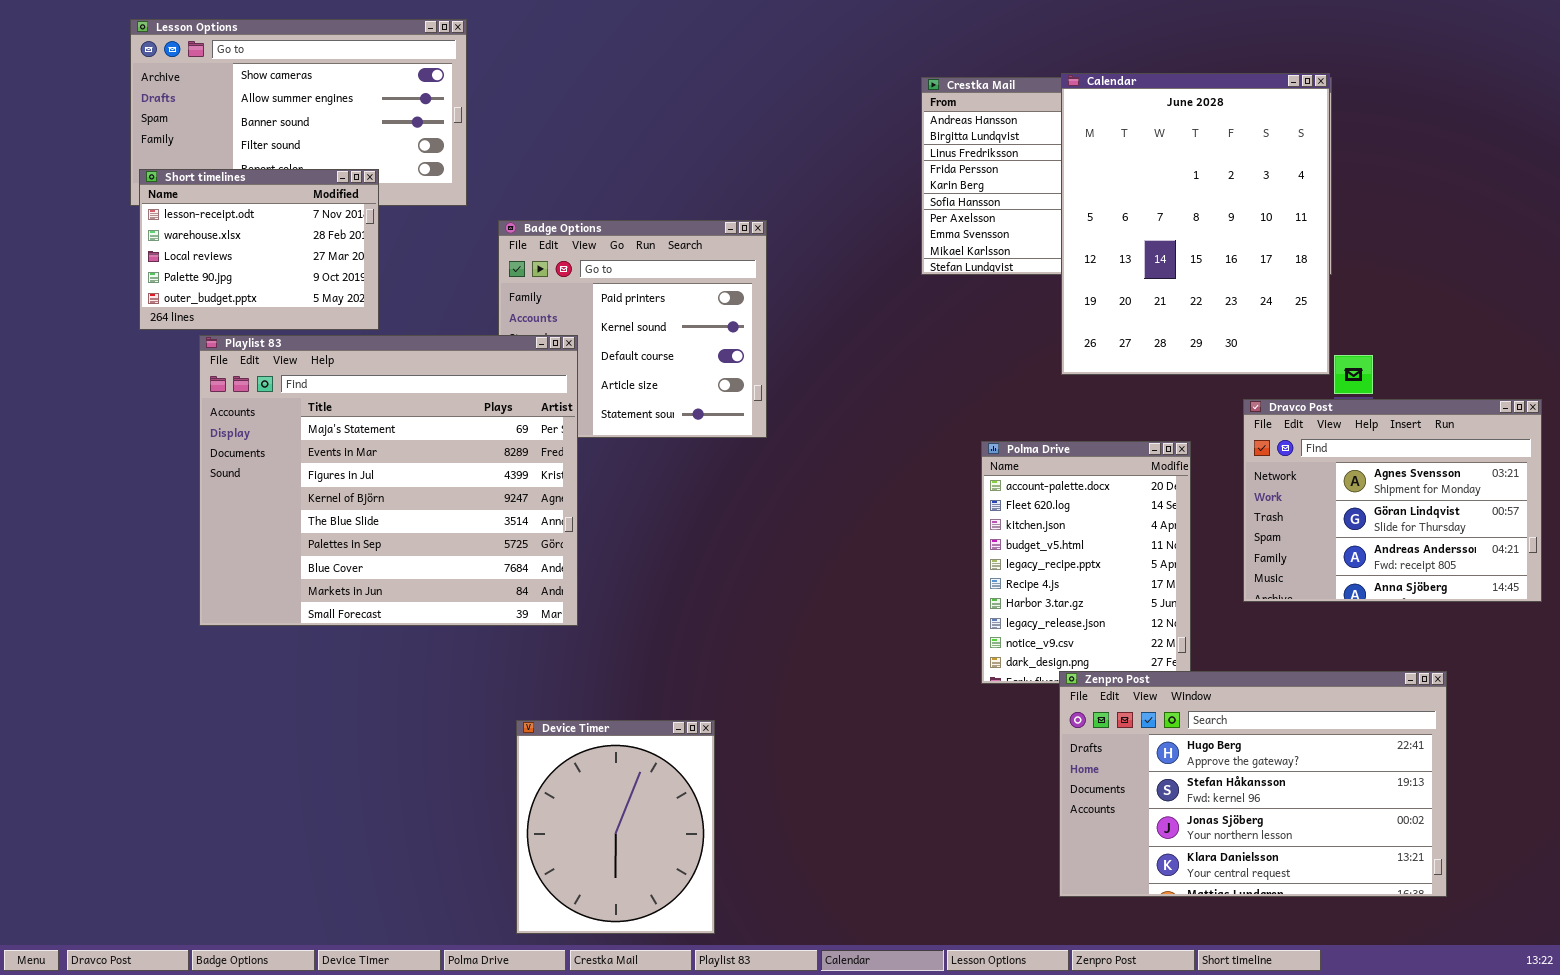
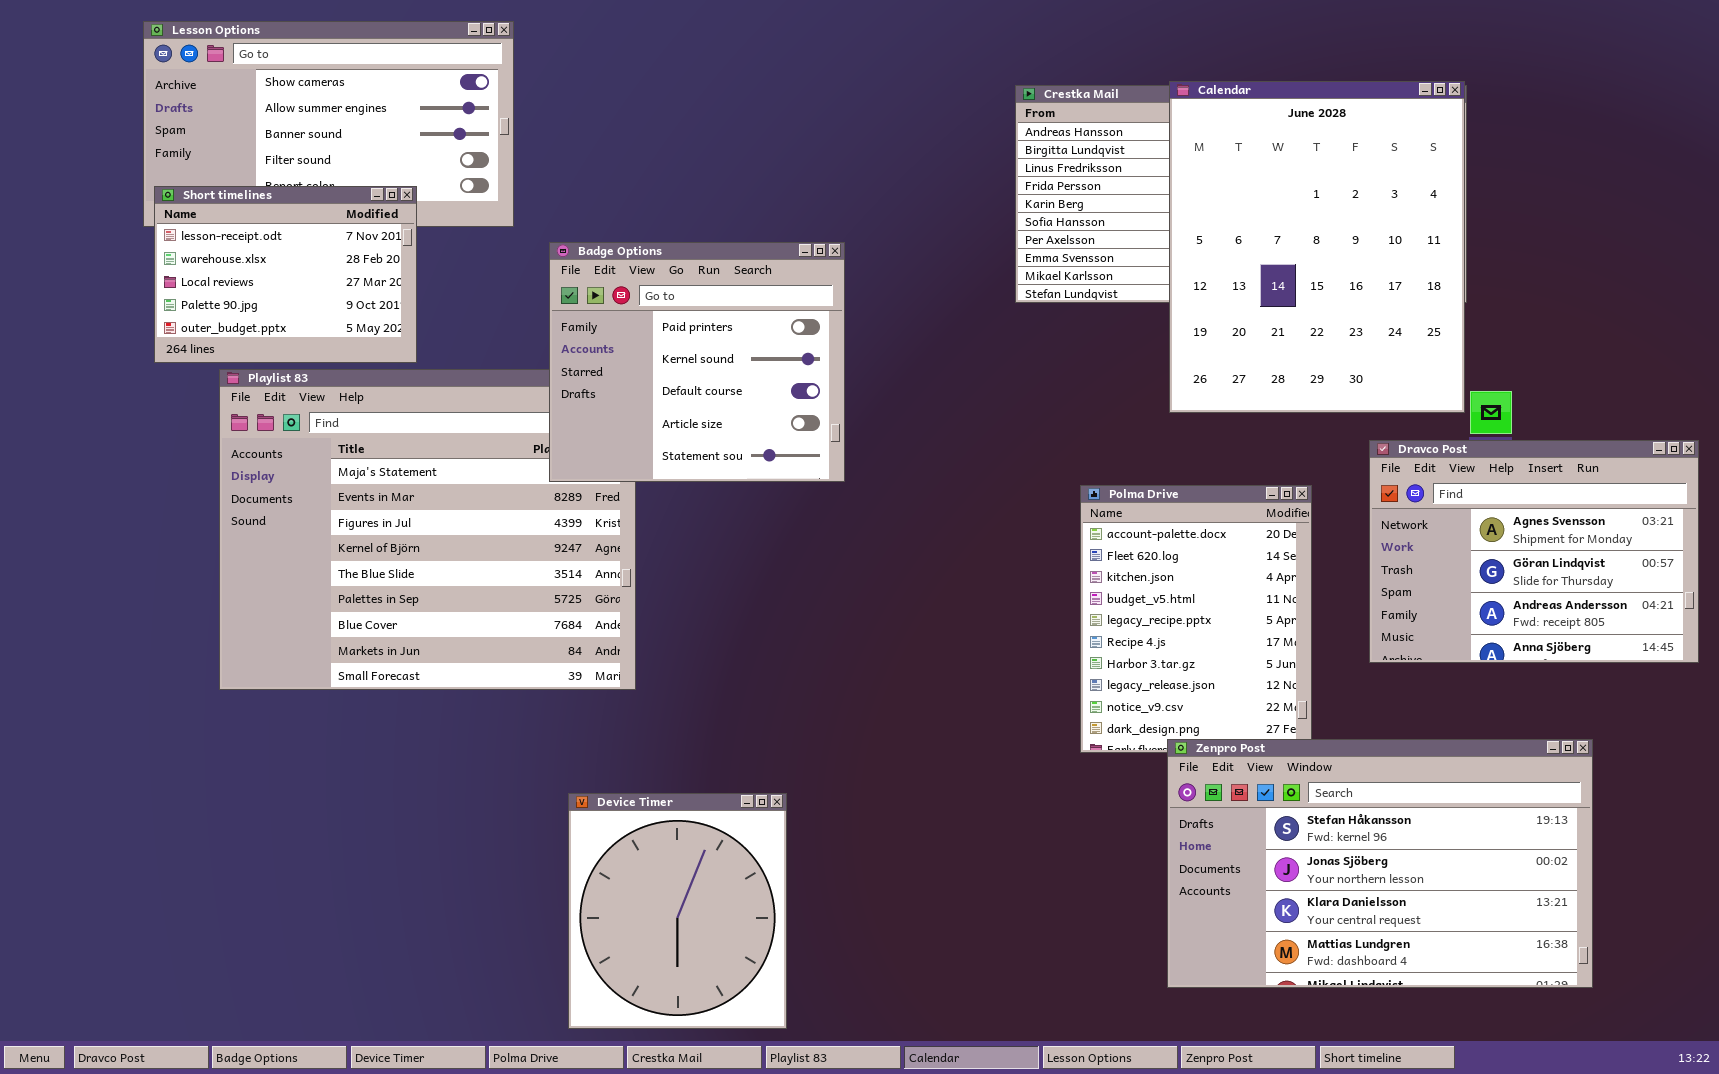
Badge Options: [498,220,767,438] -> [549,242,845,482], raised
Zenpro Post: [1059,671,1447,897] -> [1167,739,1593,988], scrolled down 1 row

